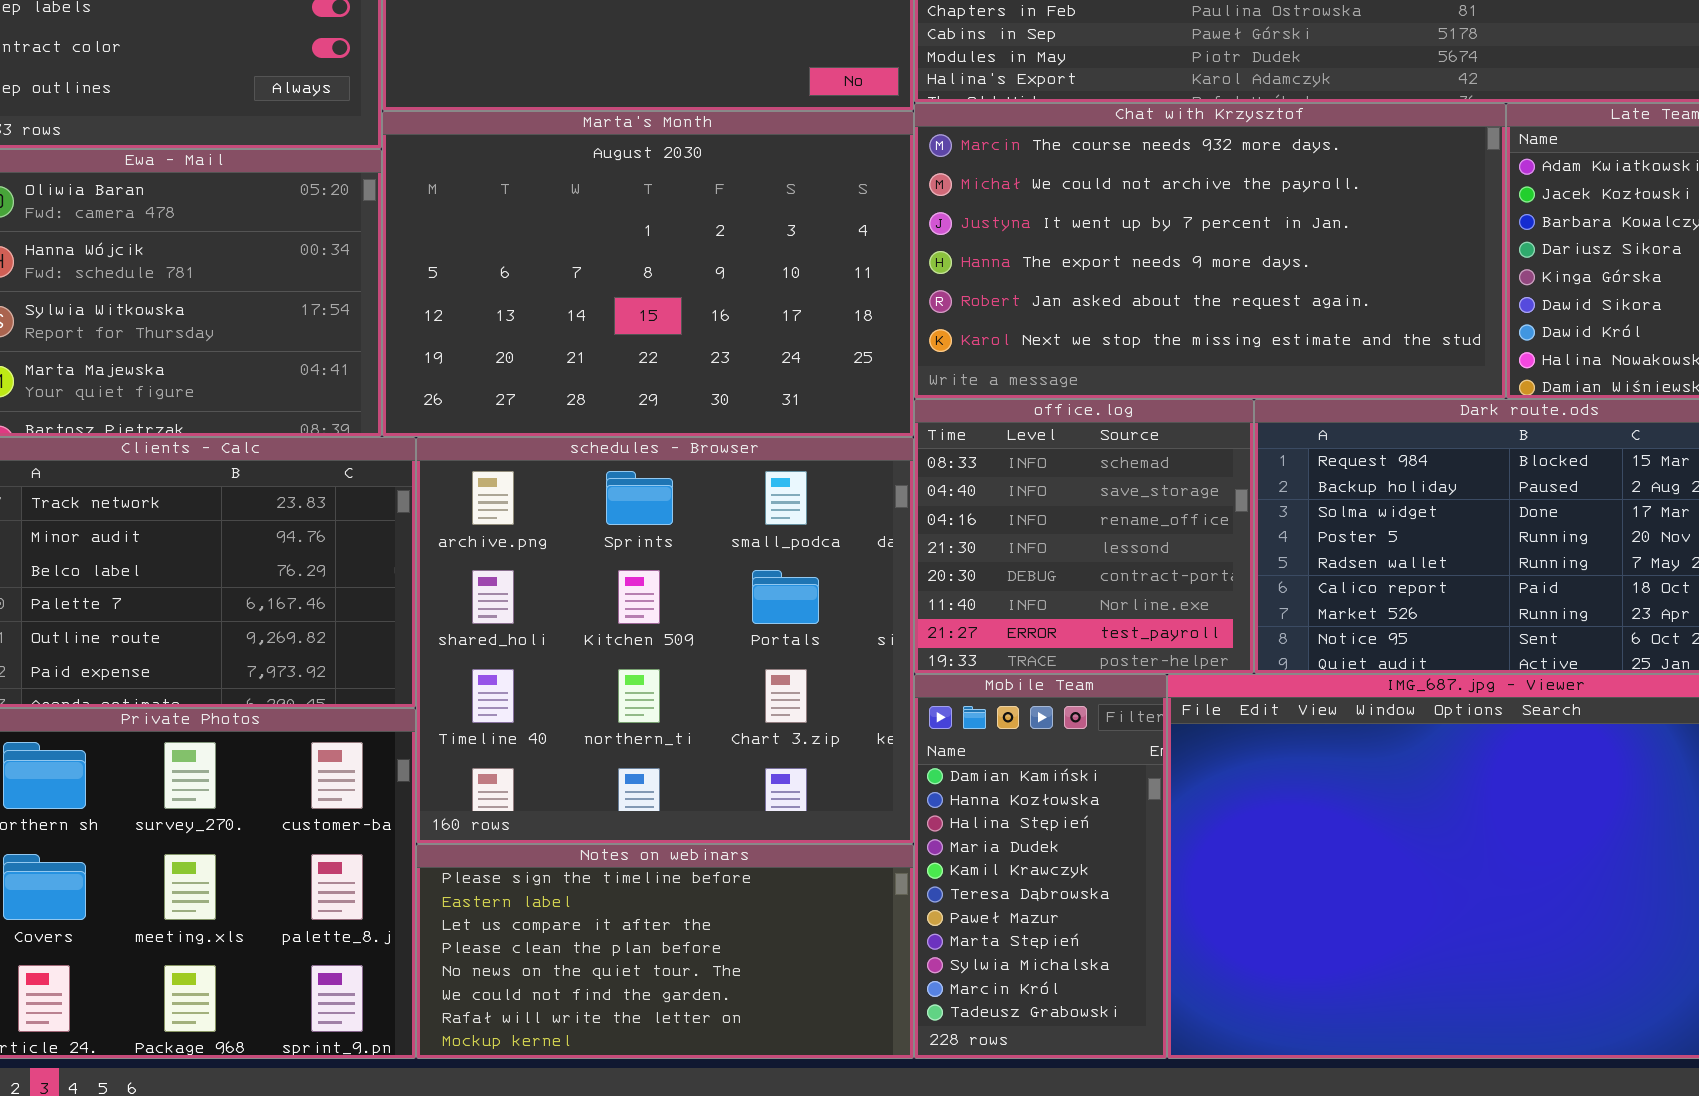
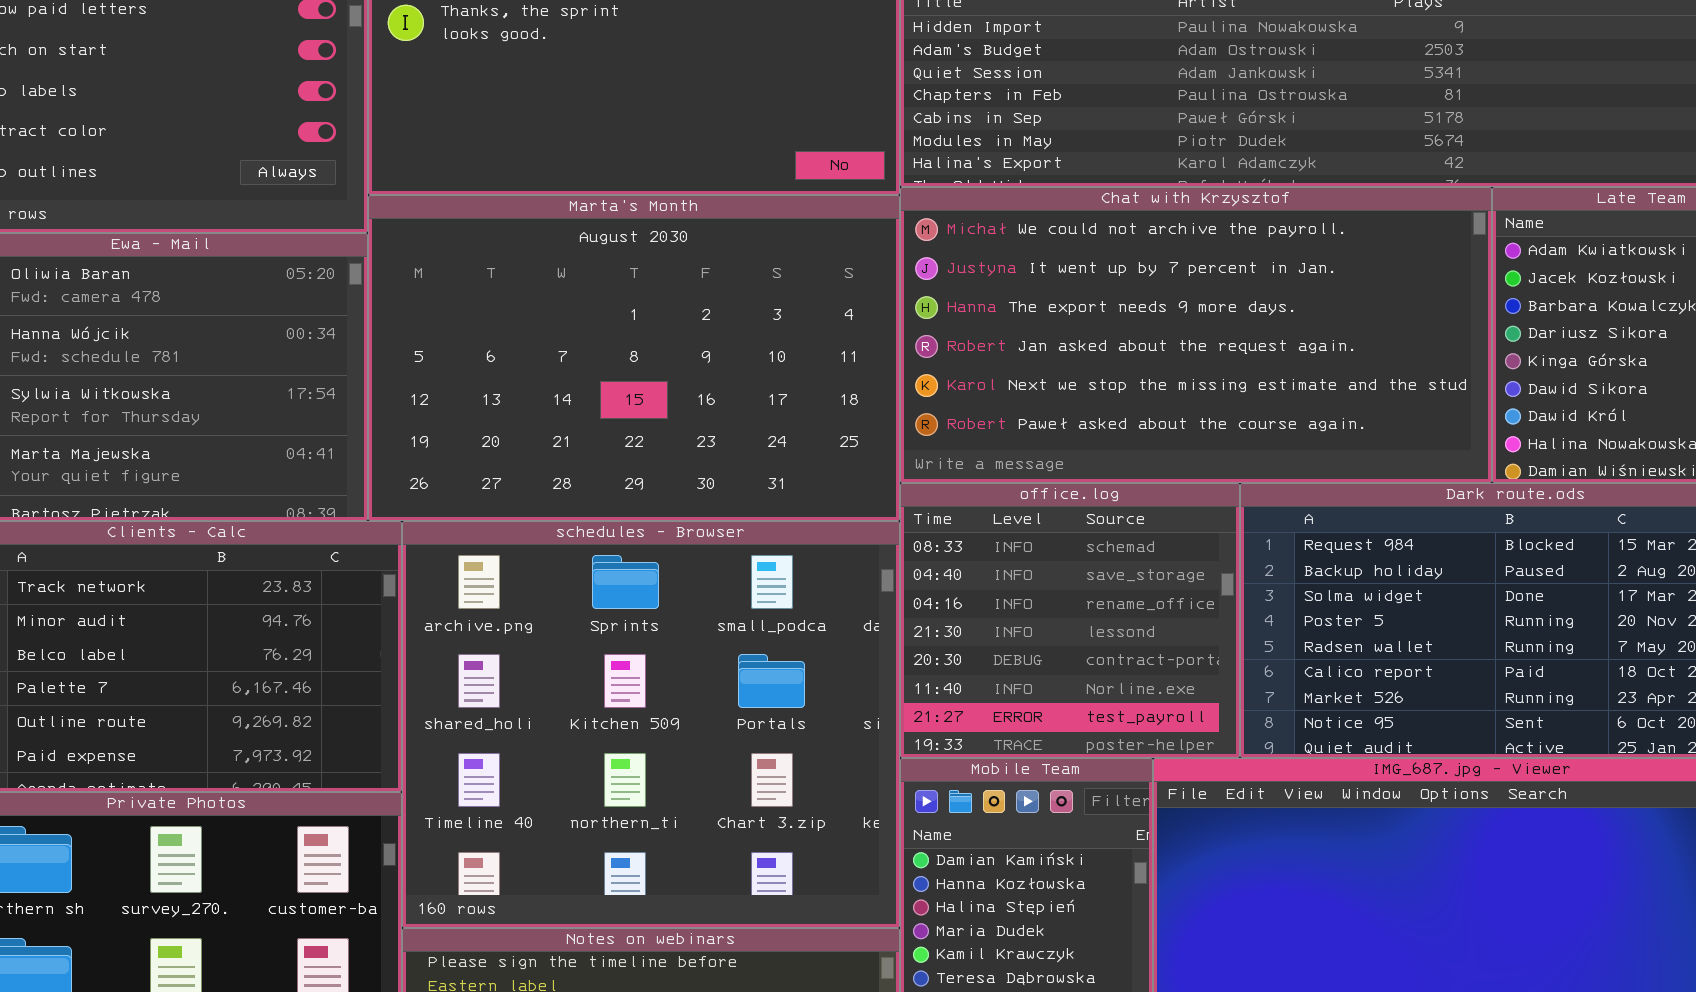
Chat with Krzysztof: [914,103,1506,399] -> [900,187,1492,483], scrolled down 1 row

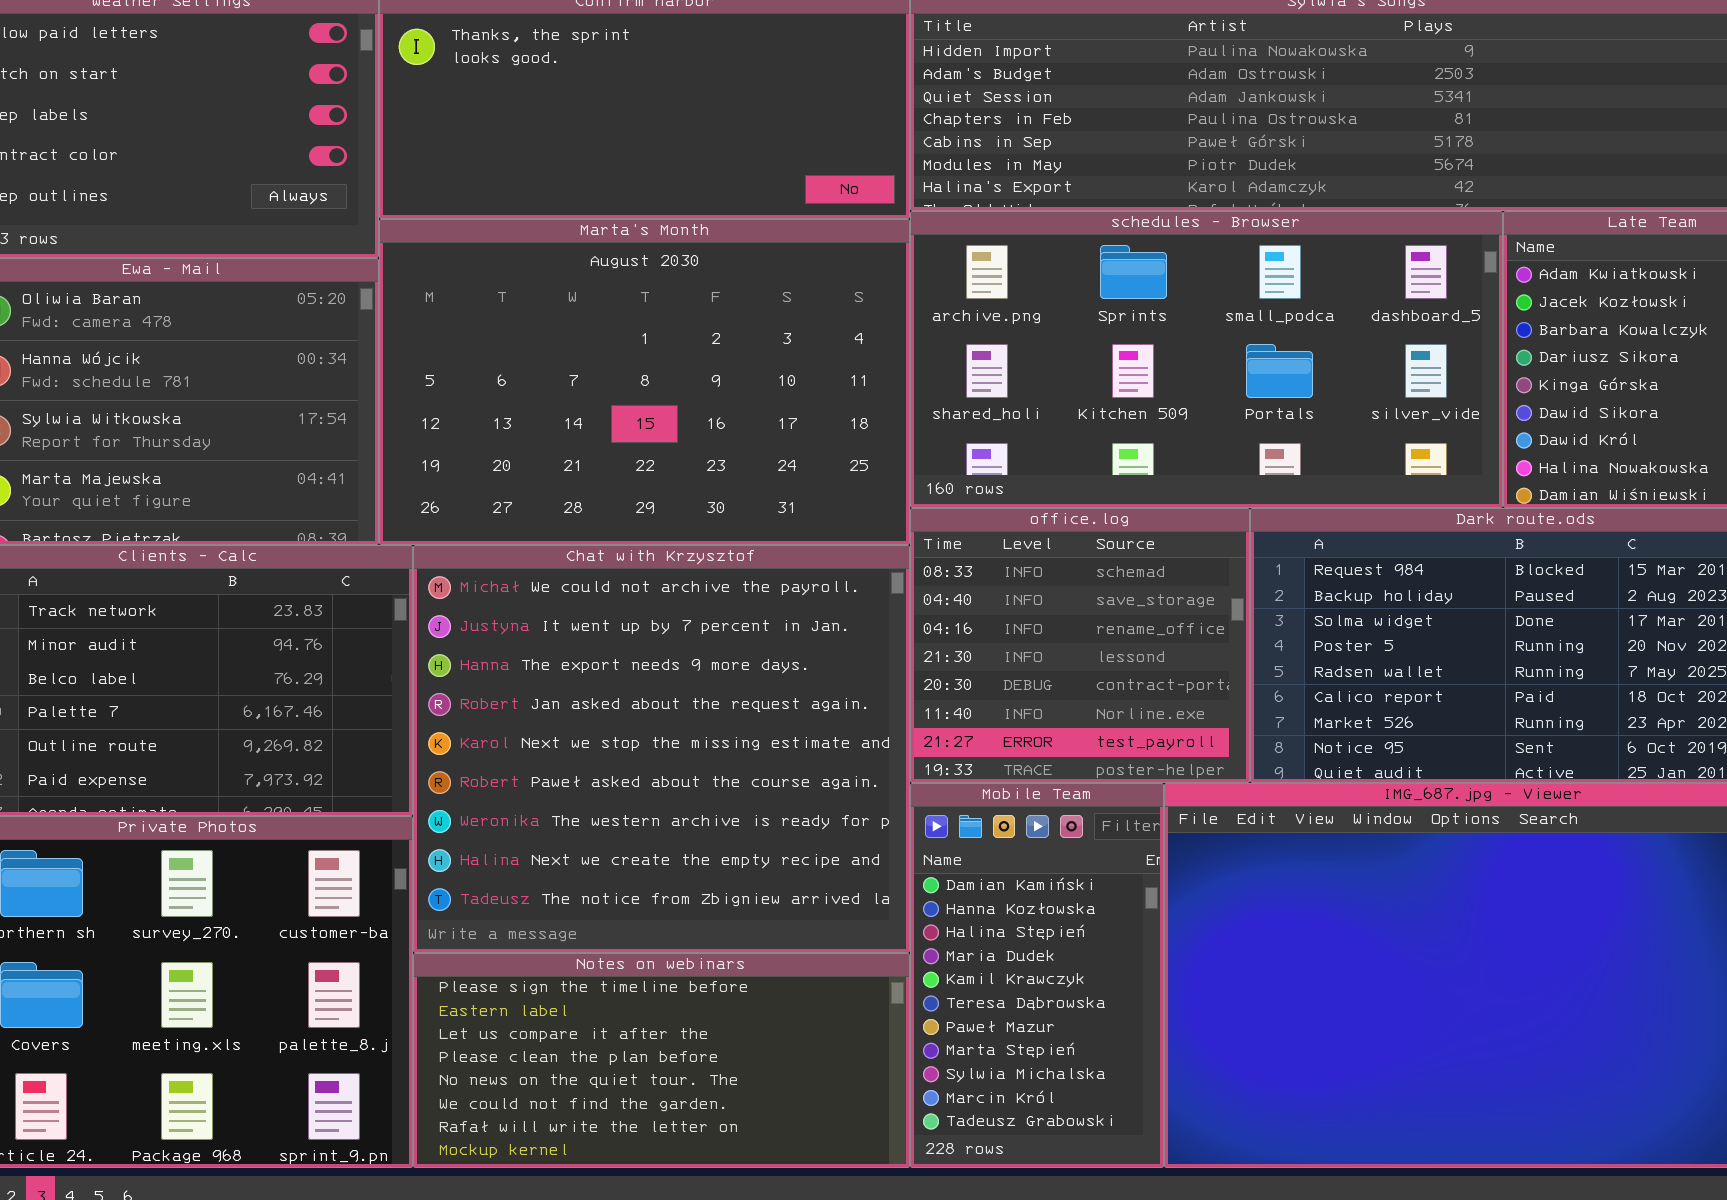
Chat with Krzysztof: [900,187,1492,483] -> [413,545,910,953], moved, resized
schedules - Browser: [402,521,900,928] -> [910,211,1503,508], moved, resized

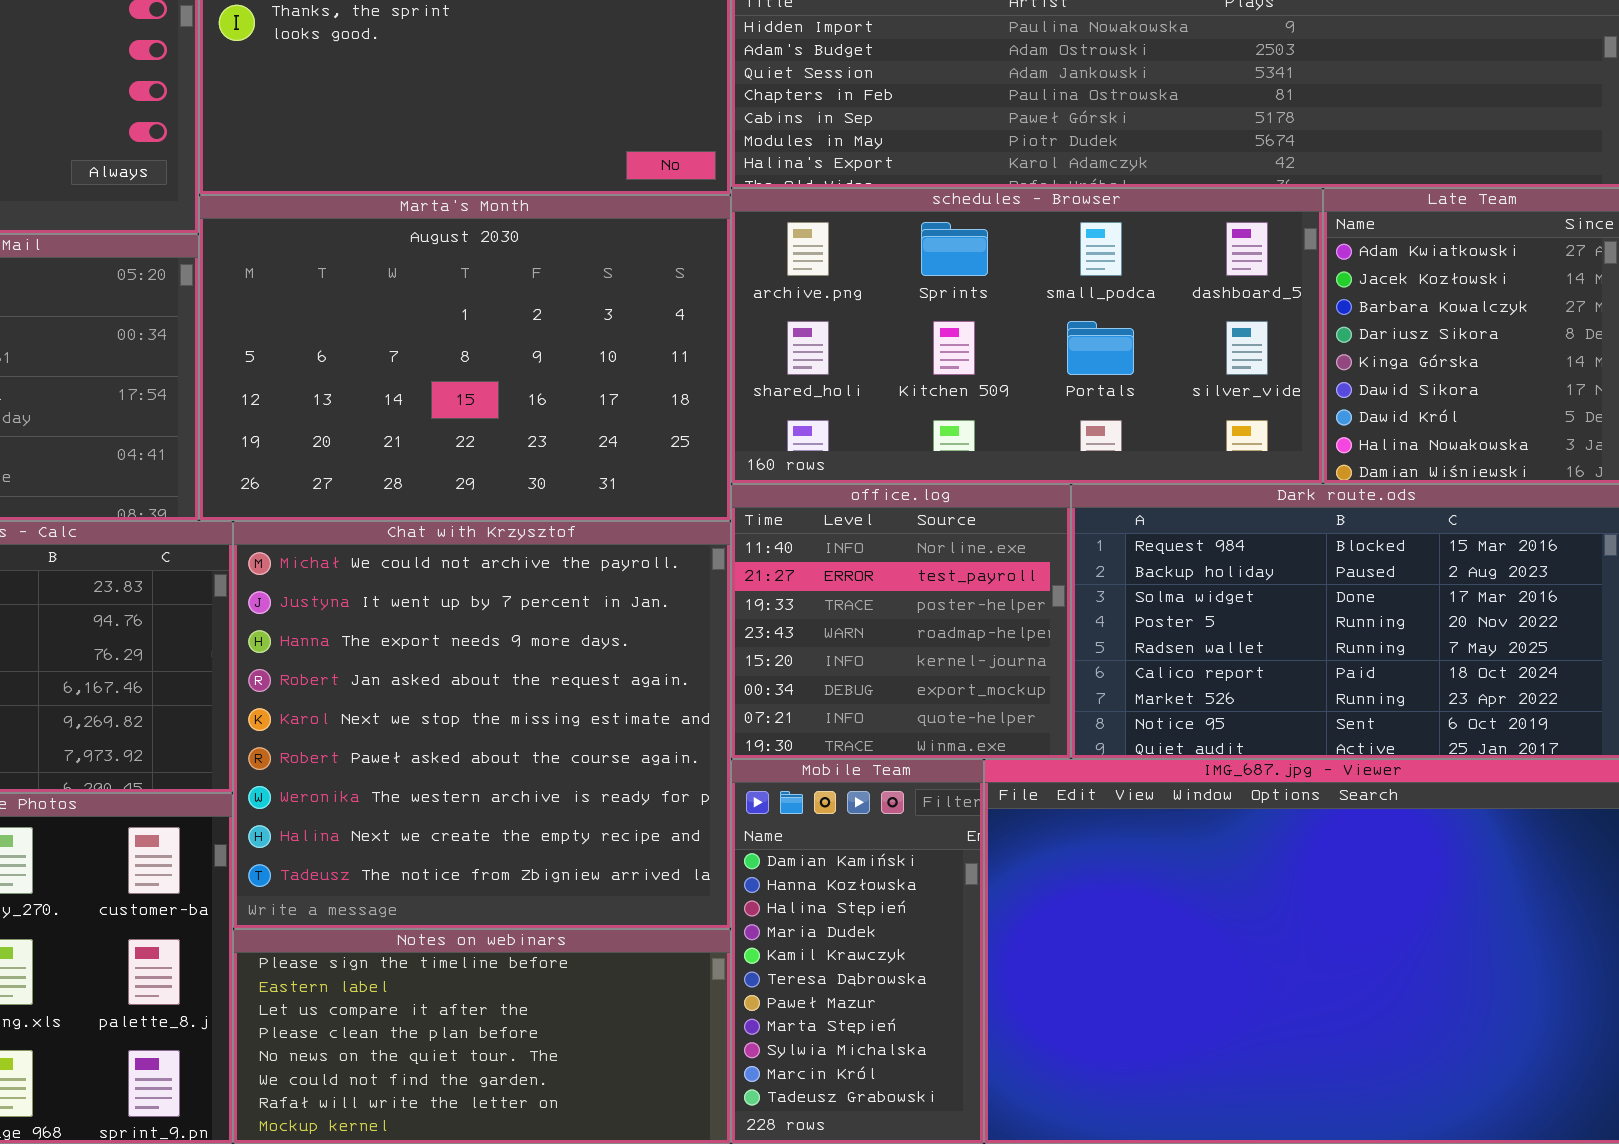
office.log: [910,508,1250,783] -> [731,484,1071,759], scrolled down 5 rows

